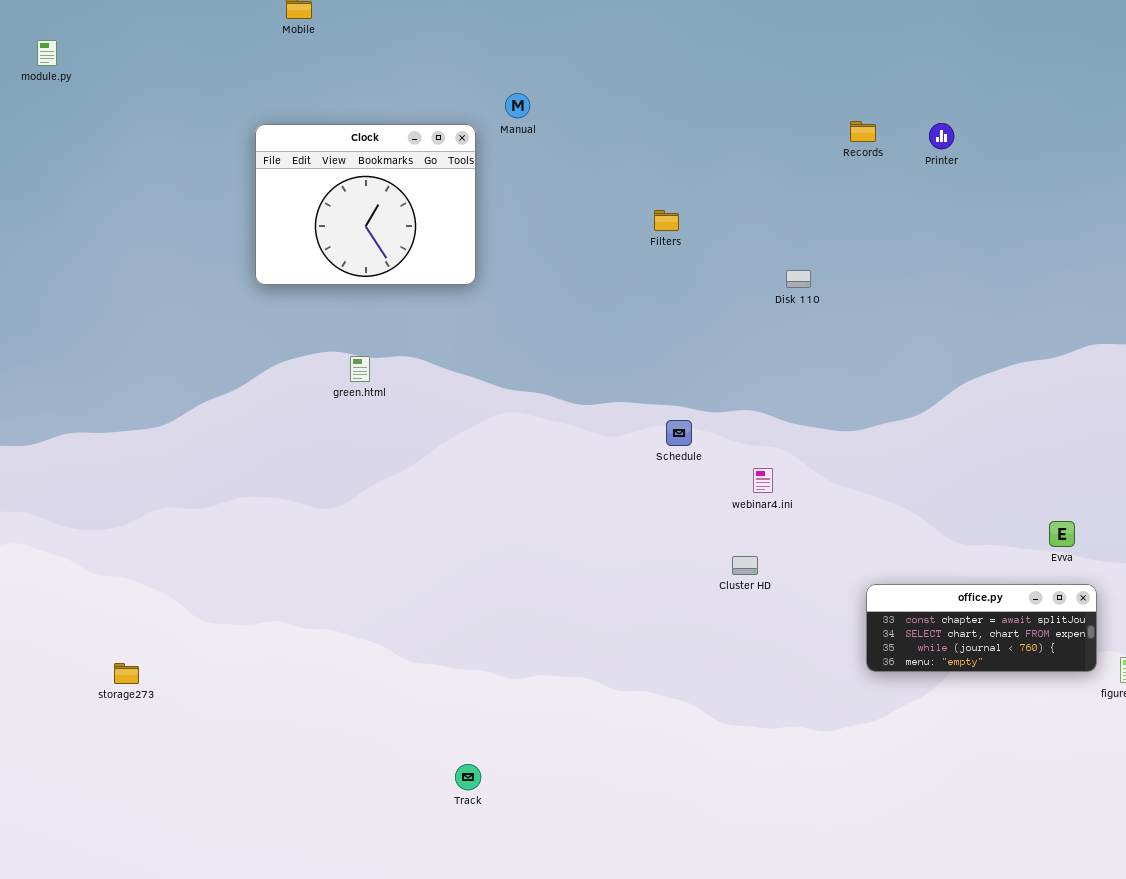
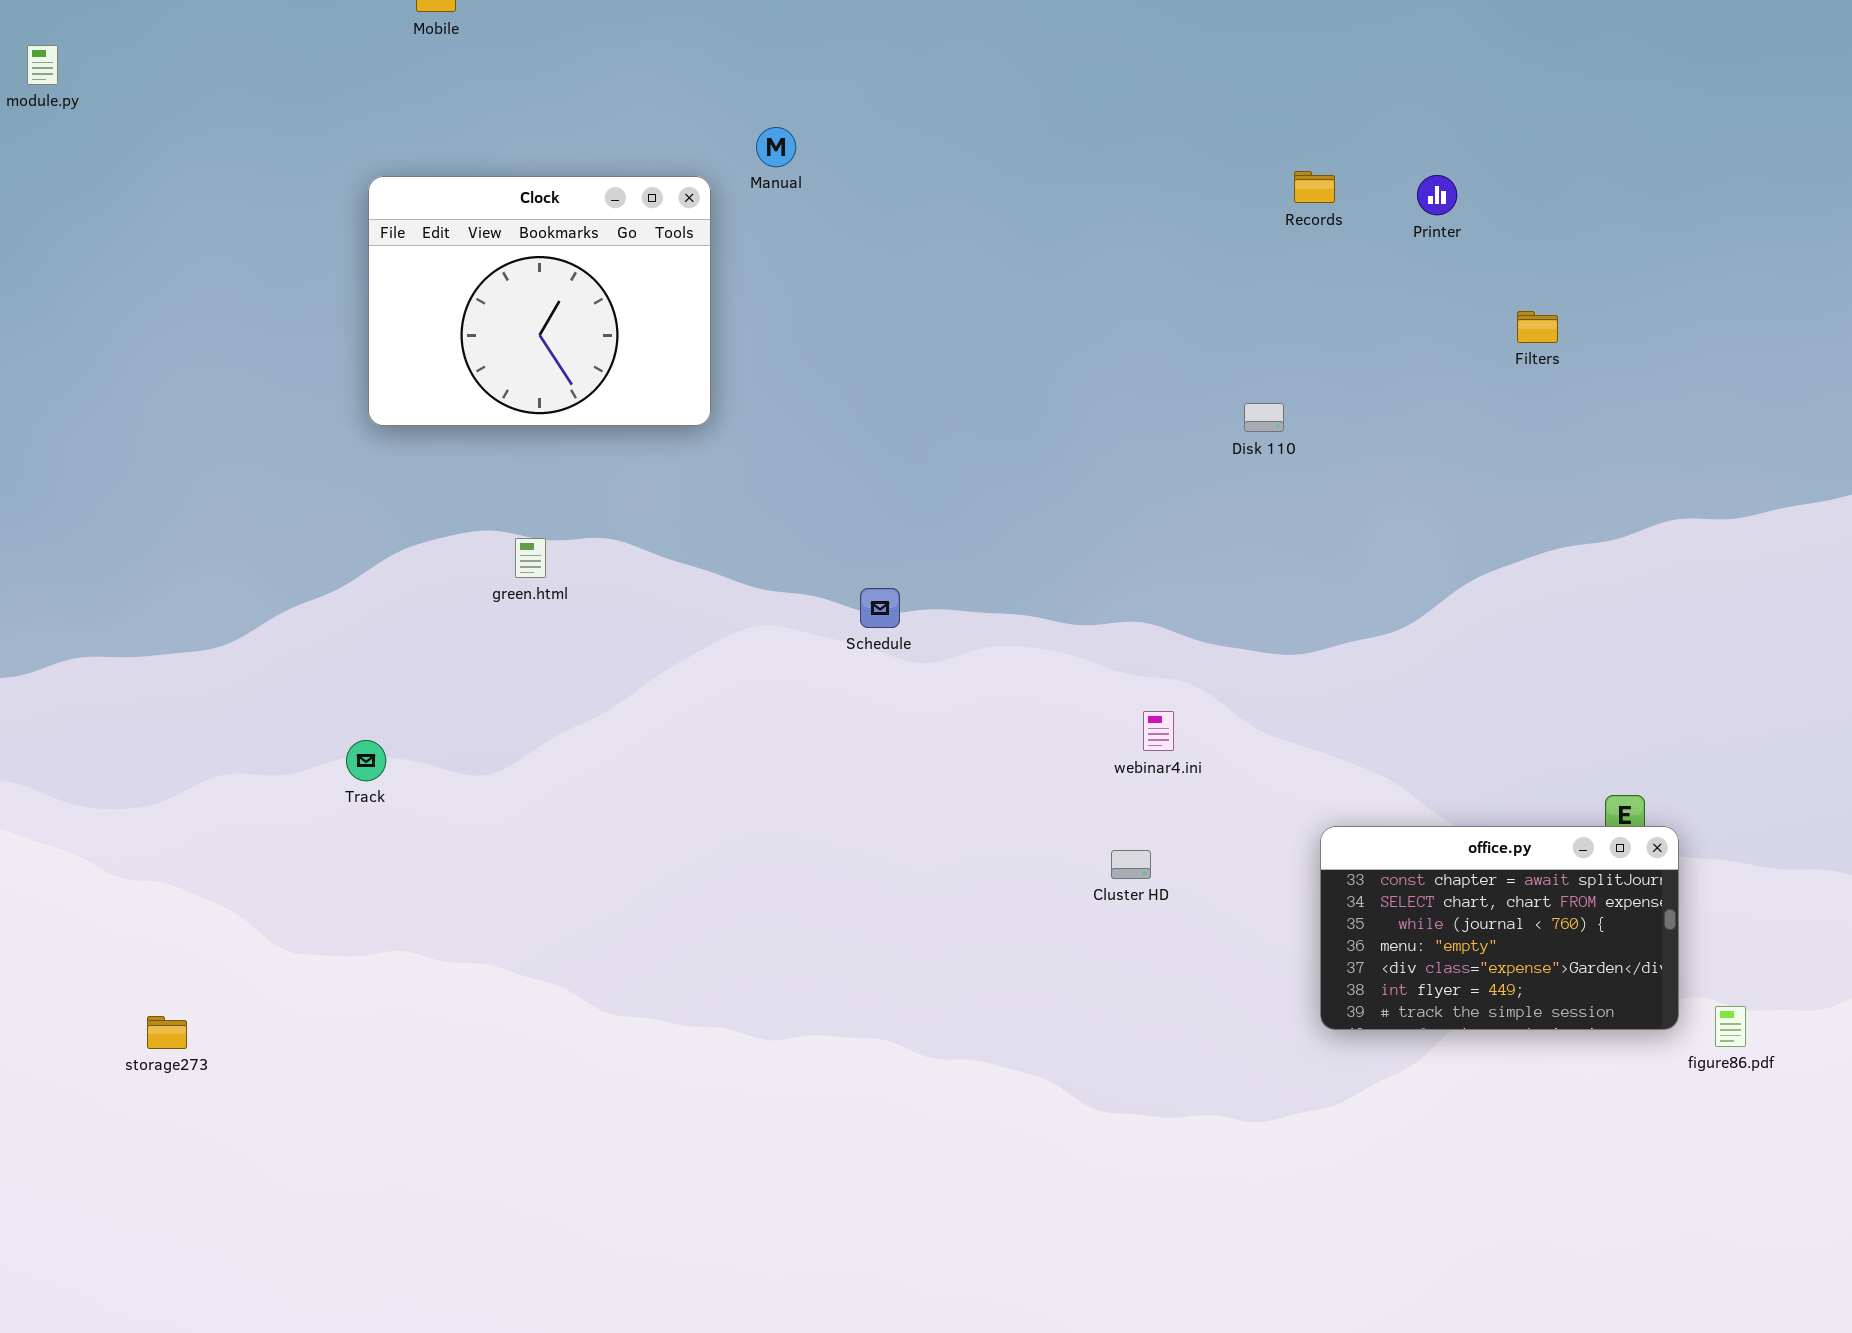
Filters: [654,210,679,231] -> [1517,311,1558,343], moved
Disk 110: [786,270,811,288] -> [1244,403,1284,432], moved
Schedule: [666,420,692,446] -> [860,588,900,628], moved
office.py: [866,584,1097,672] -> [1320,826,1679,1030], resized
Track: [455,764,481,790] -> [346,740,386,781], moved

